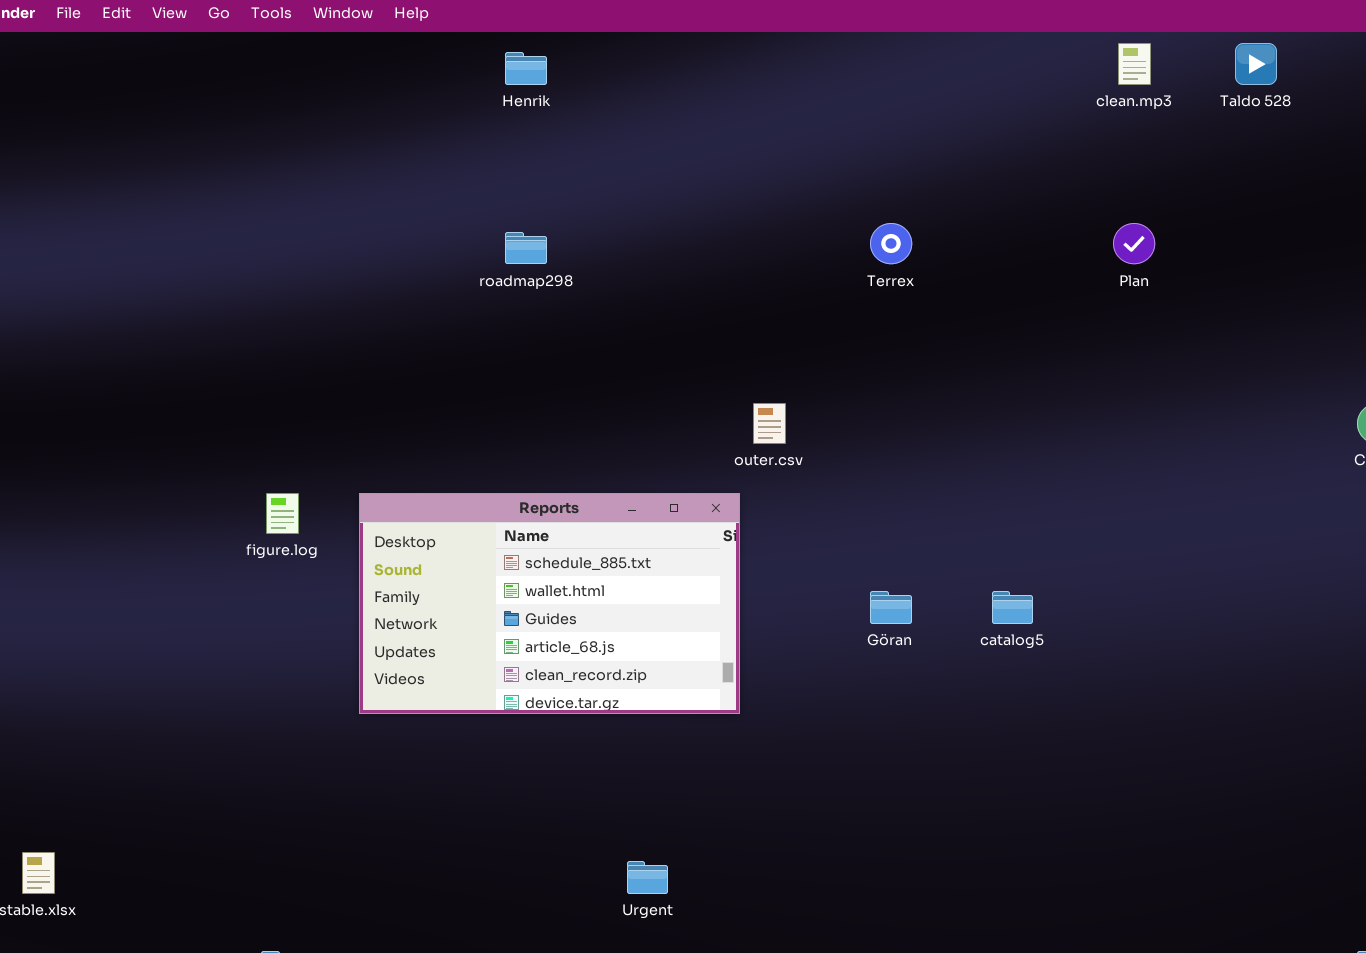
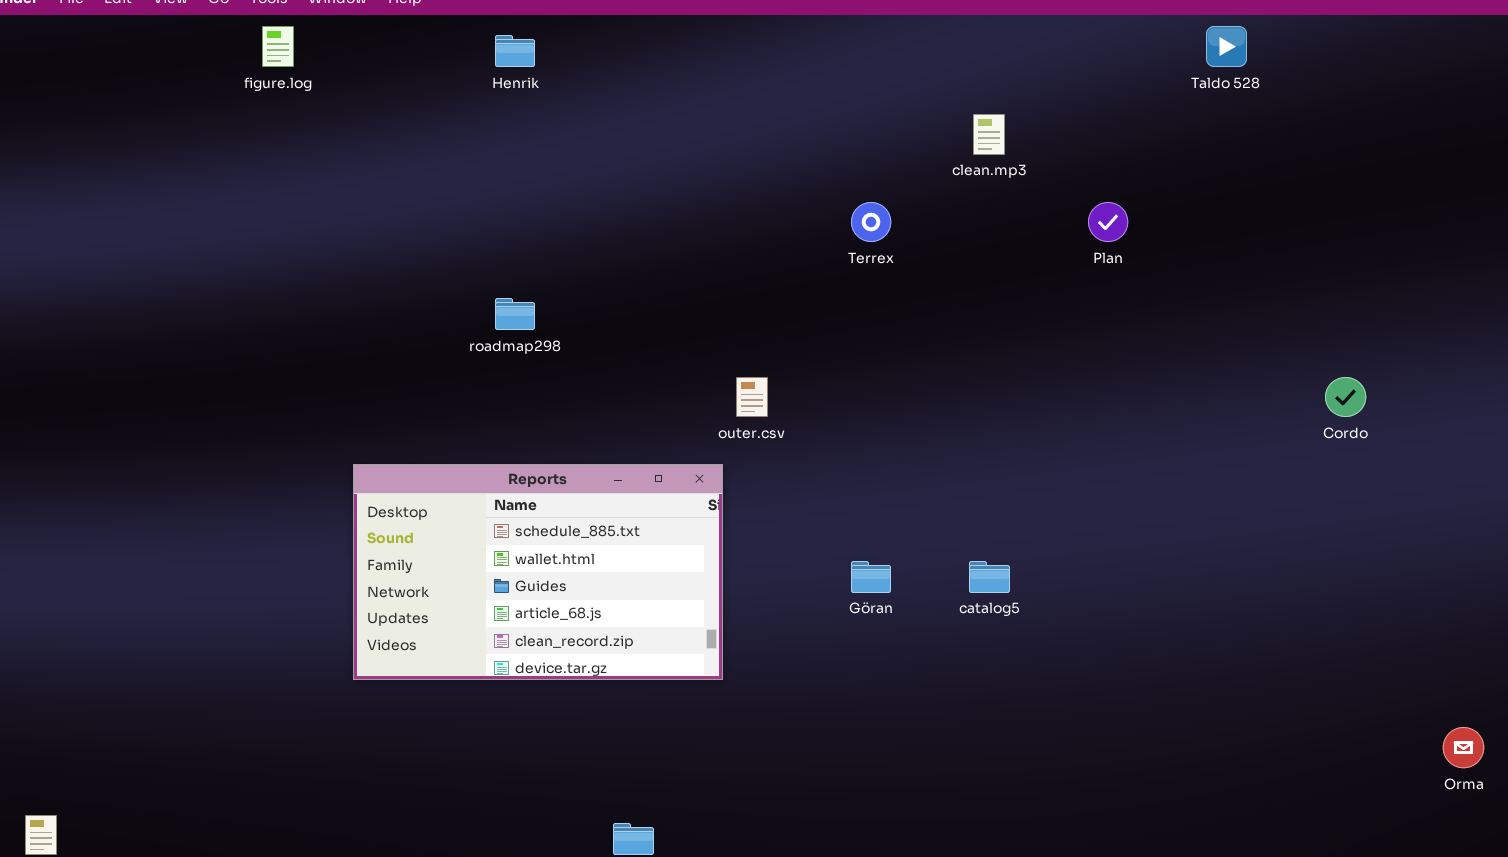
clean.mp3: [1118,43,1151,85] -> [973,114,1005,155], moved
roadmap298: [505,232,547,264] -> [495,298,535,330], moved
figure.log: [266,493,299,534] -> [262,26,294,67], moved

